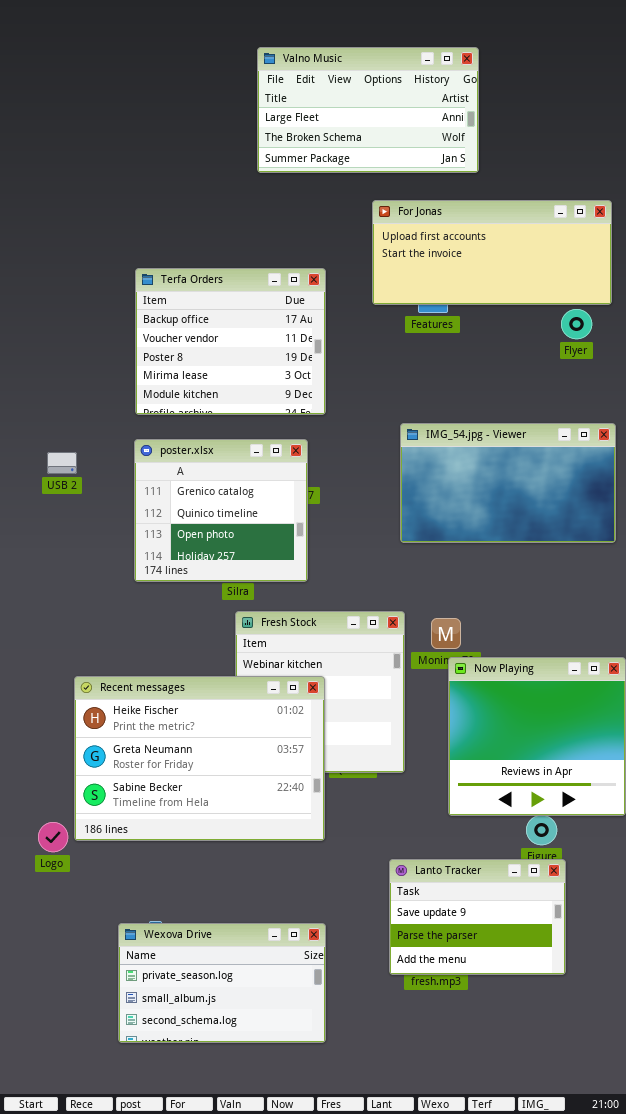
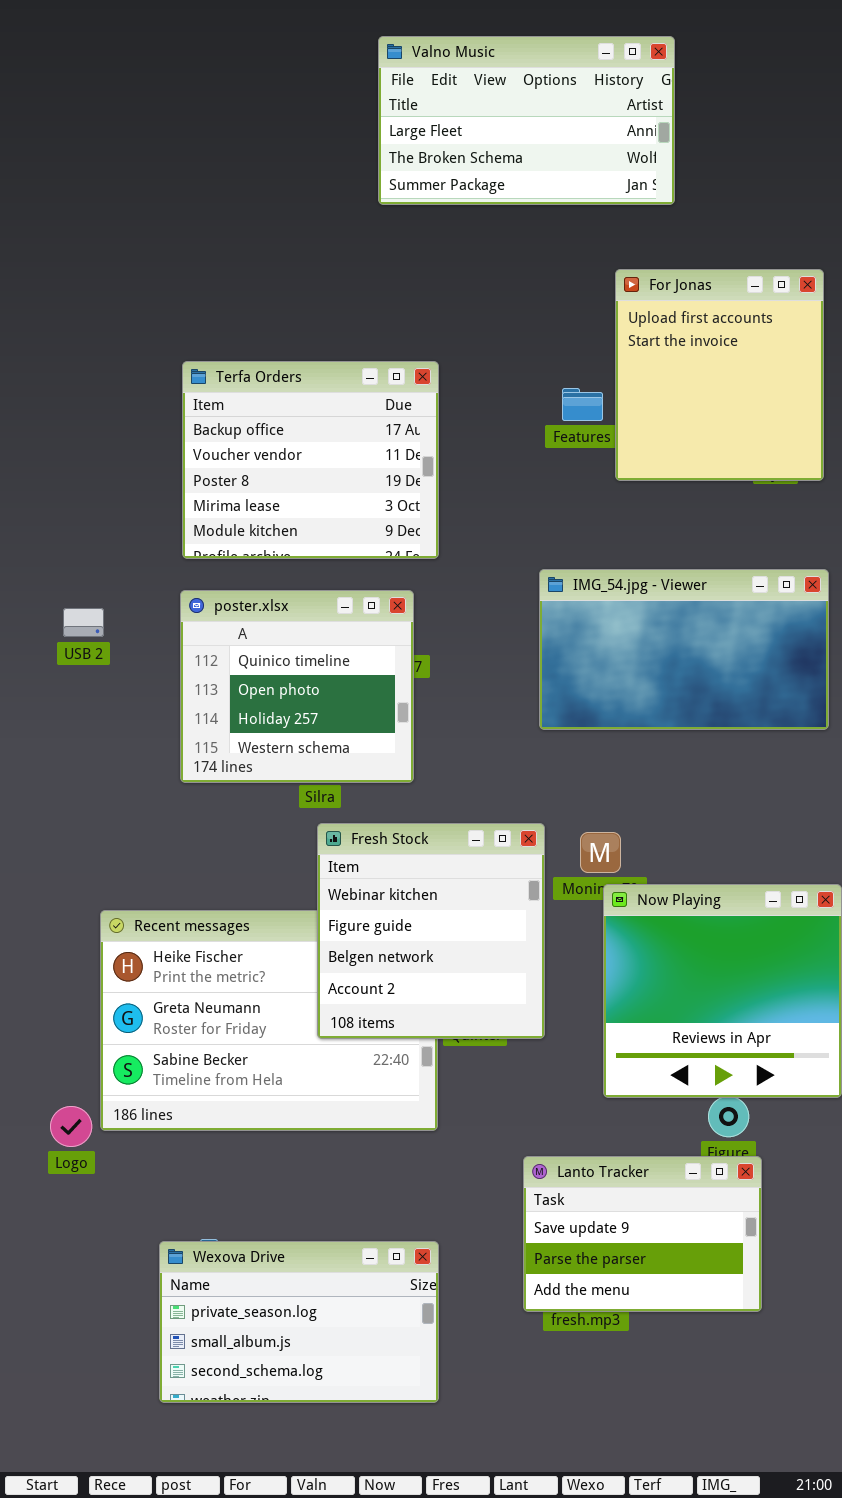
Valno Music: [257,47,479,173] -> [378,36,675,205], moved
For Jonas: [372,200,612,305] -> [615,269,824,481], resized
poster.xlsx: [134,439,308,582] -> [180,590,414,783], scrolled down 1 row
Fresh Stock: [235,611,405,773] -> [317,823,545,1039], raised

